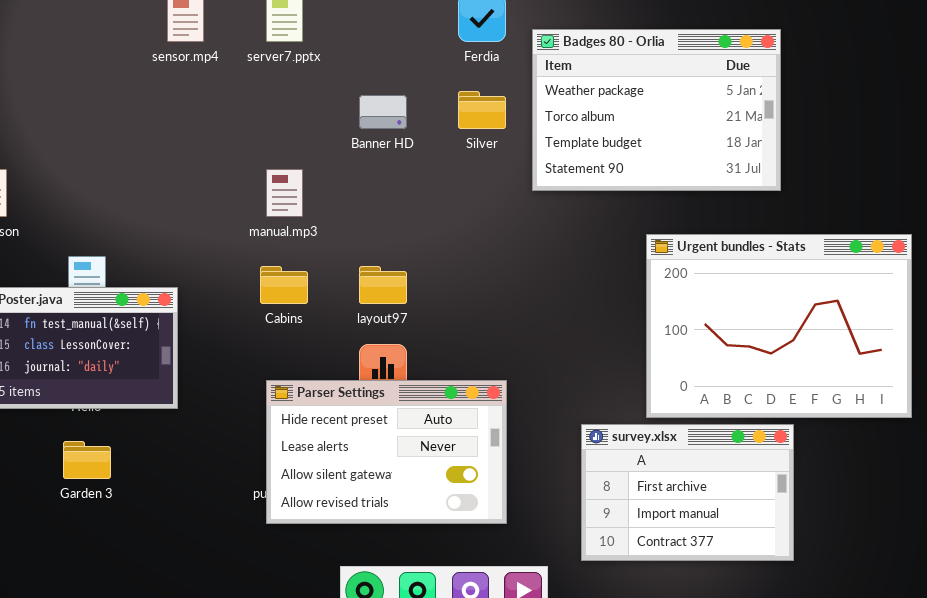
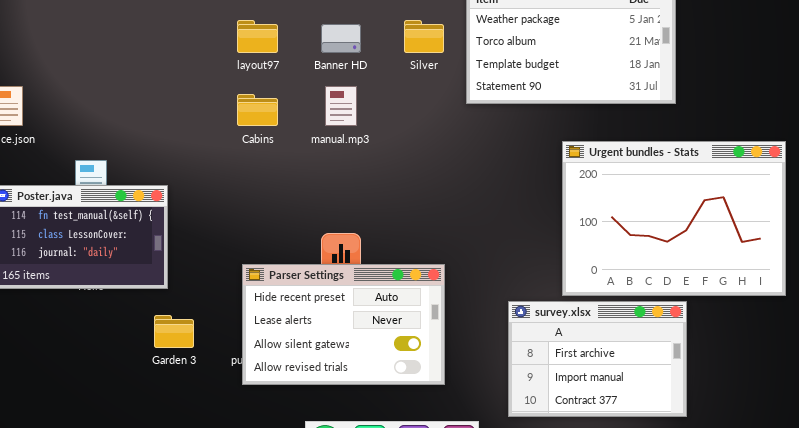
manual.mp3: [266,169,303,217] -> [325,86,357,126], moved
Cabins: [260,266,308,304] -> [237,94,278,126], moved
layout97: [359,266,407,304] -> [237,20,278,53], moved
Garden 3: [63,441,111,479] -> [154,315,194,348], moved

